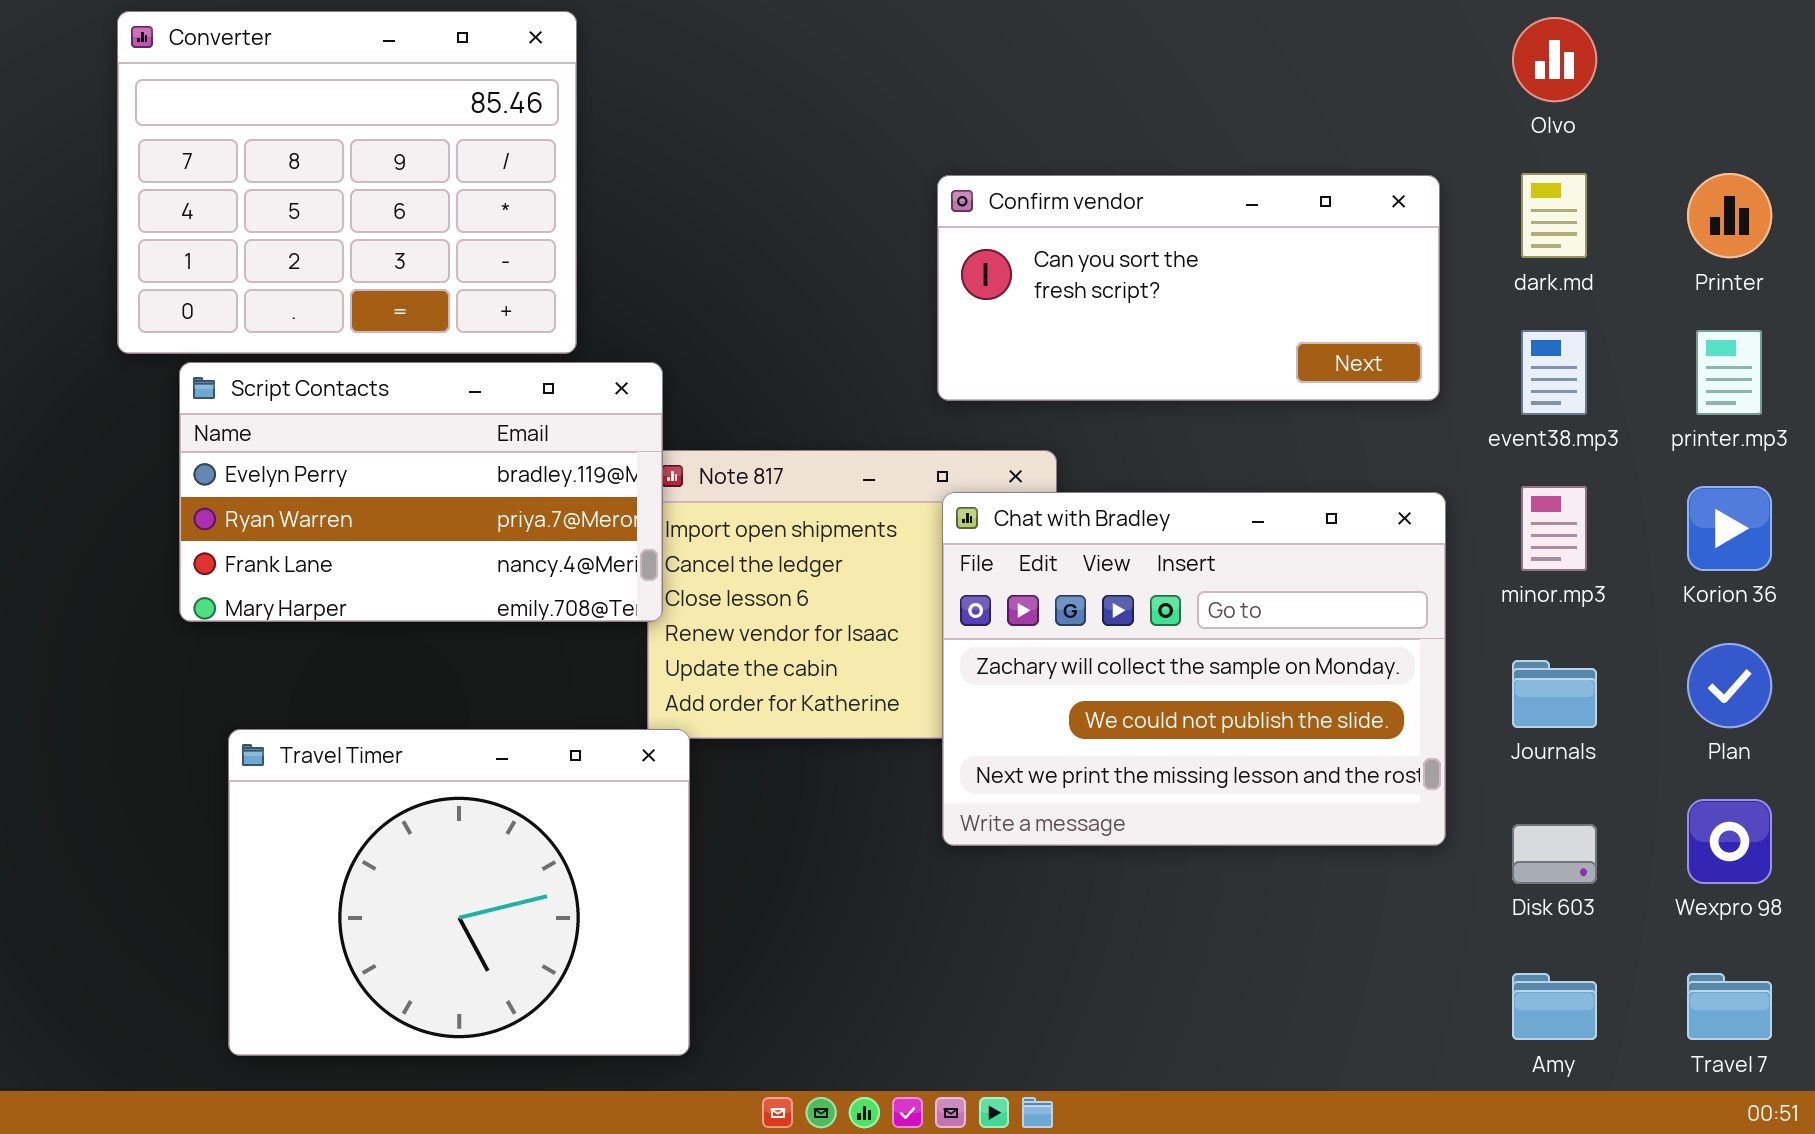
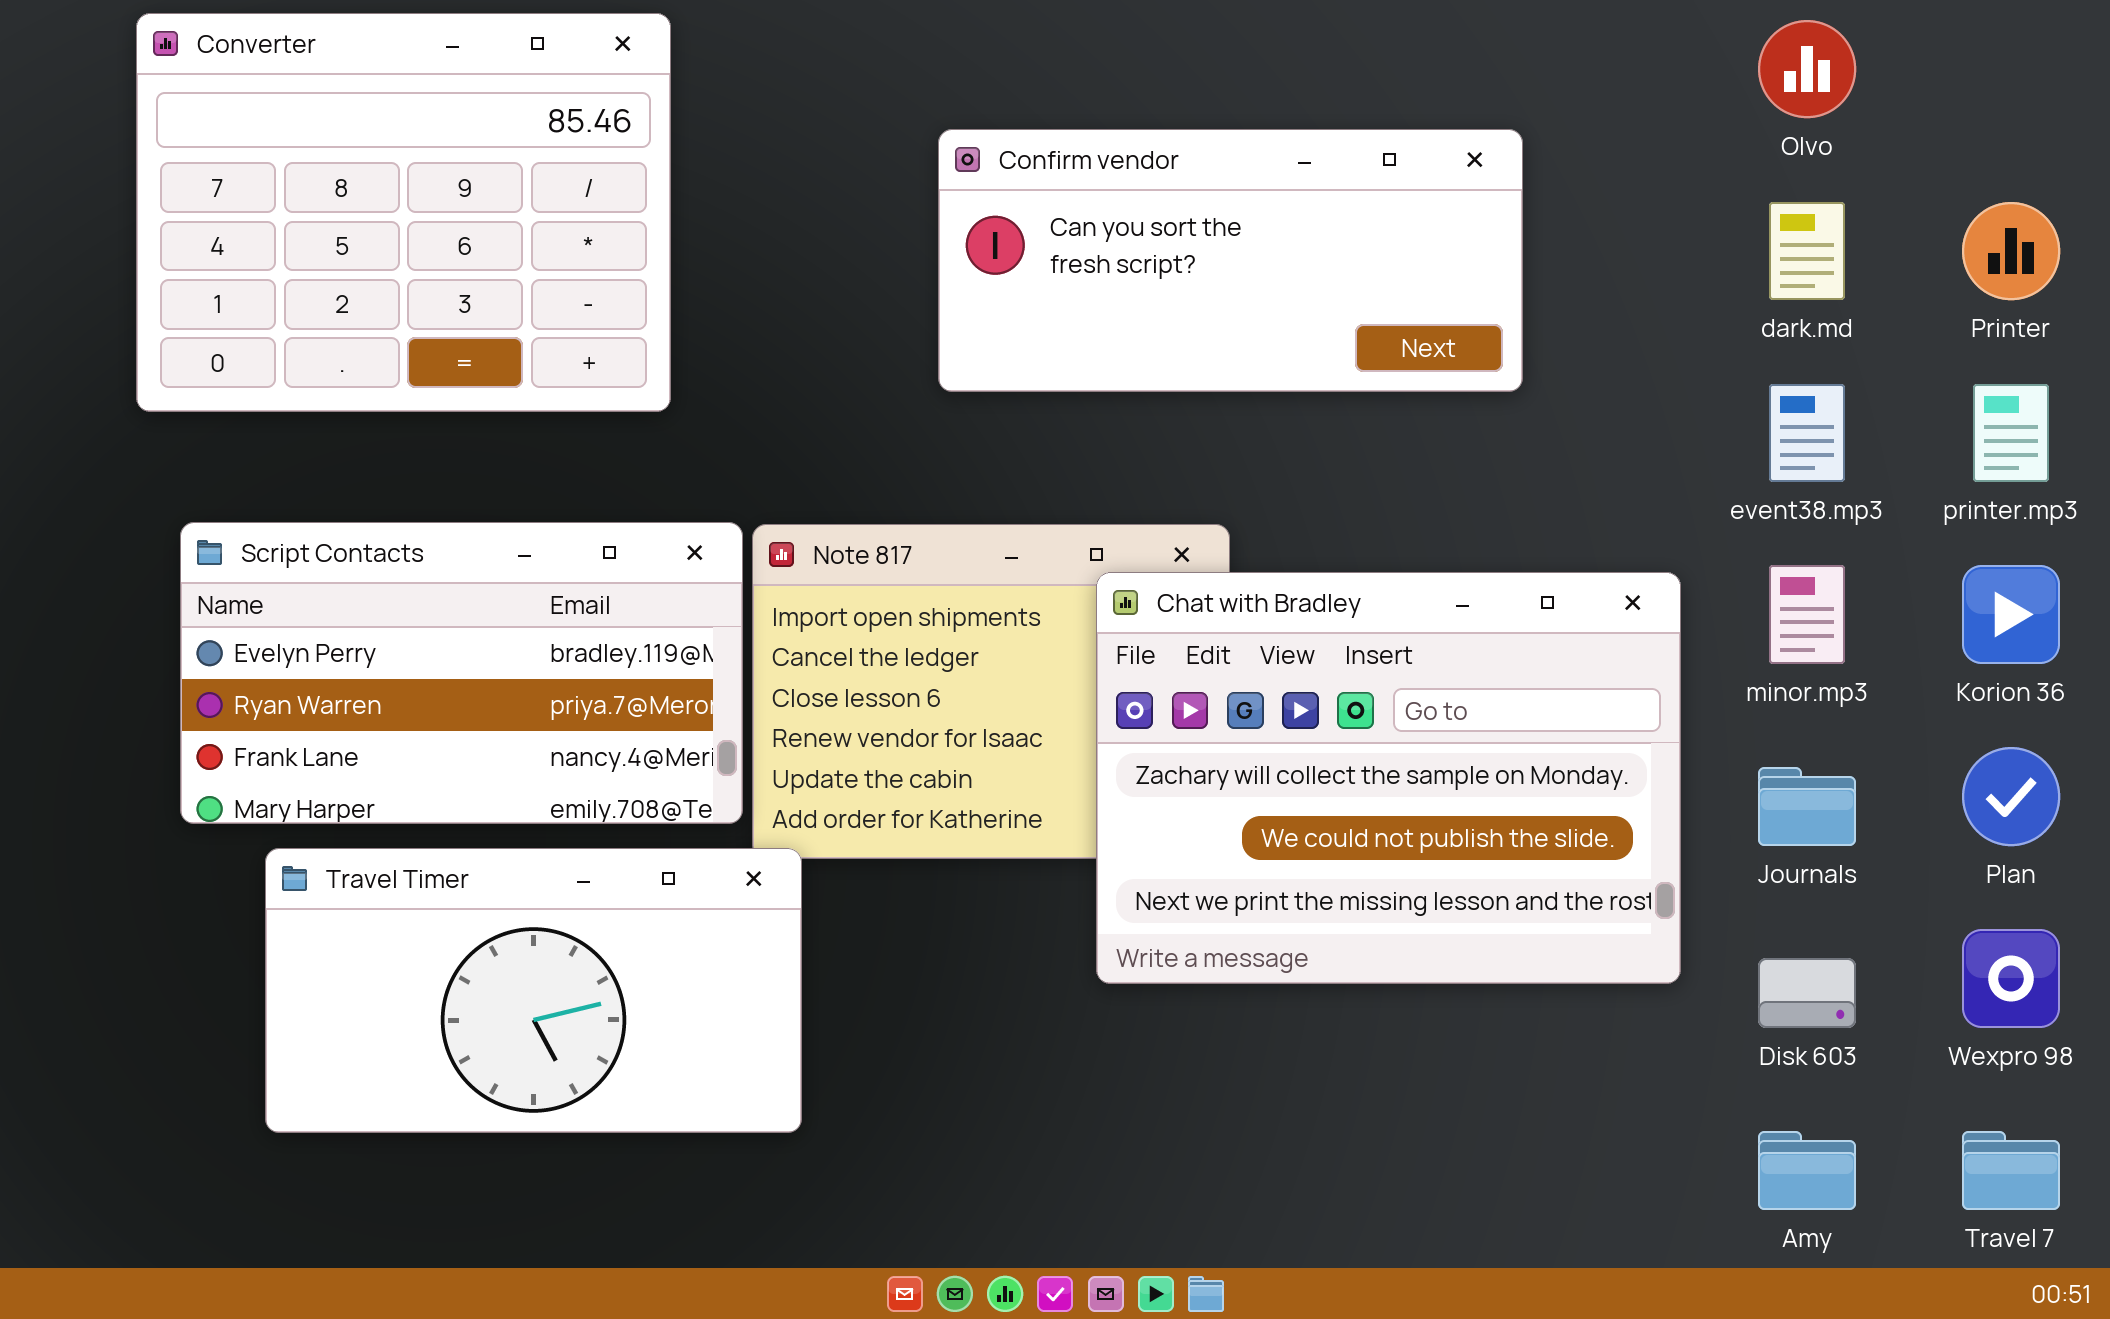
Confirm vendor: [937,175,1440,401] -> [938,129,1523,392], moved
Script Contacts: [179,362,663,622] -> [180,522,743,824], moved
Travel Timer: [228,729,690,1056] -> [265,848,802,1133], resized

